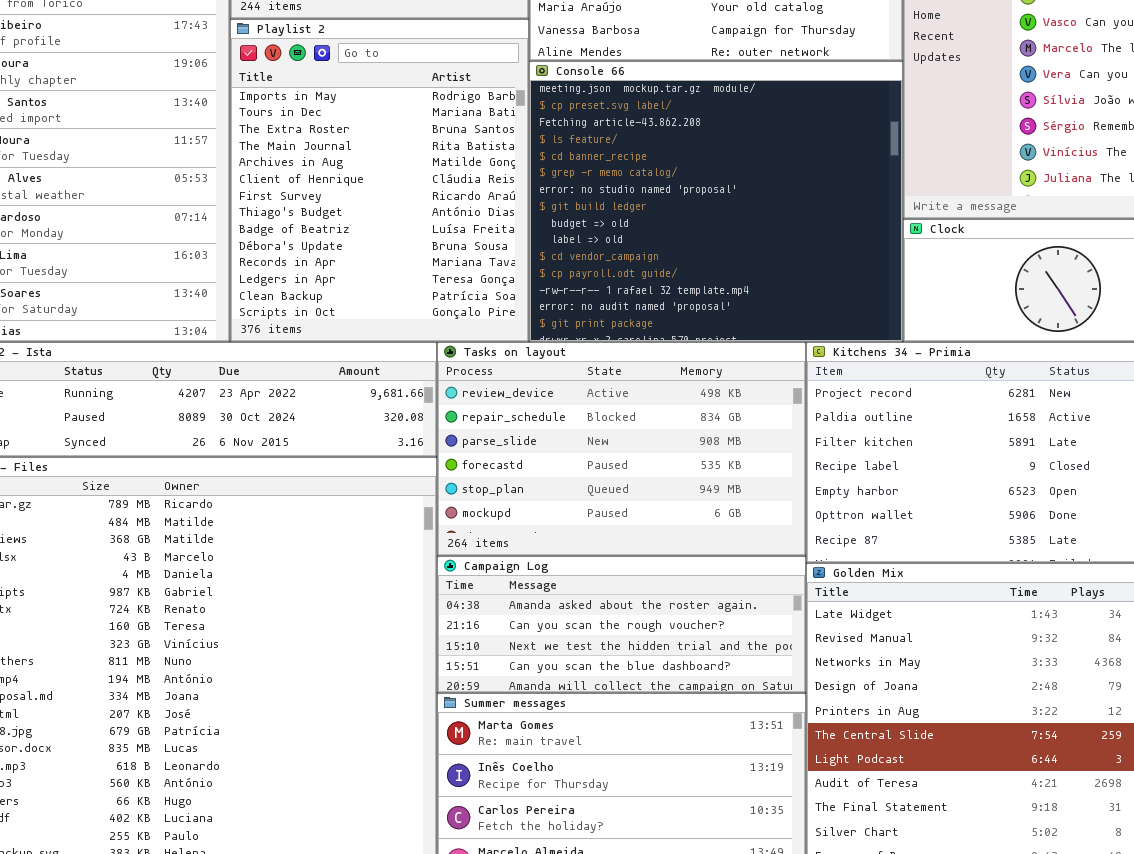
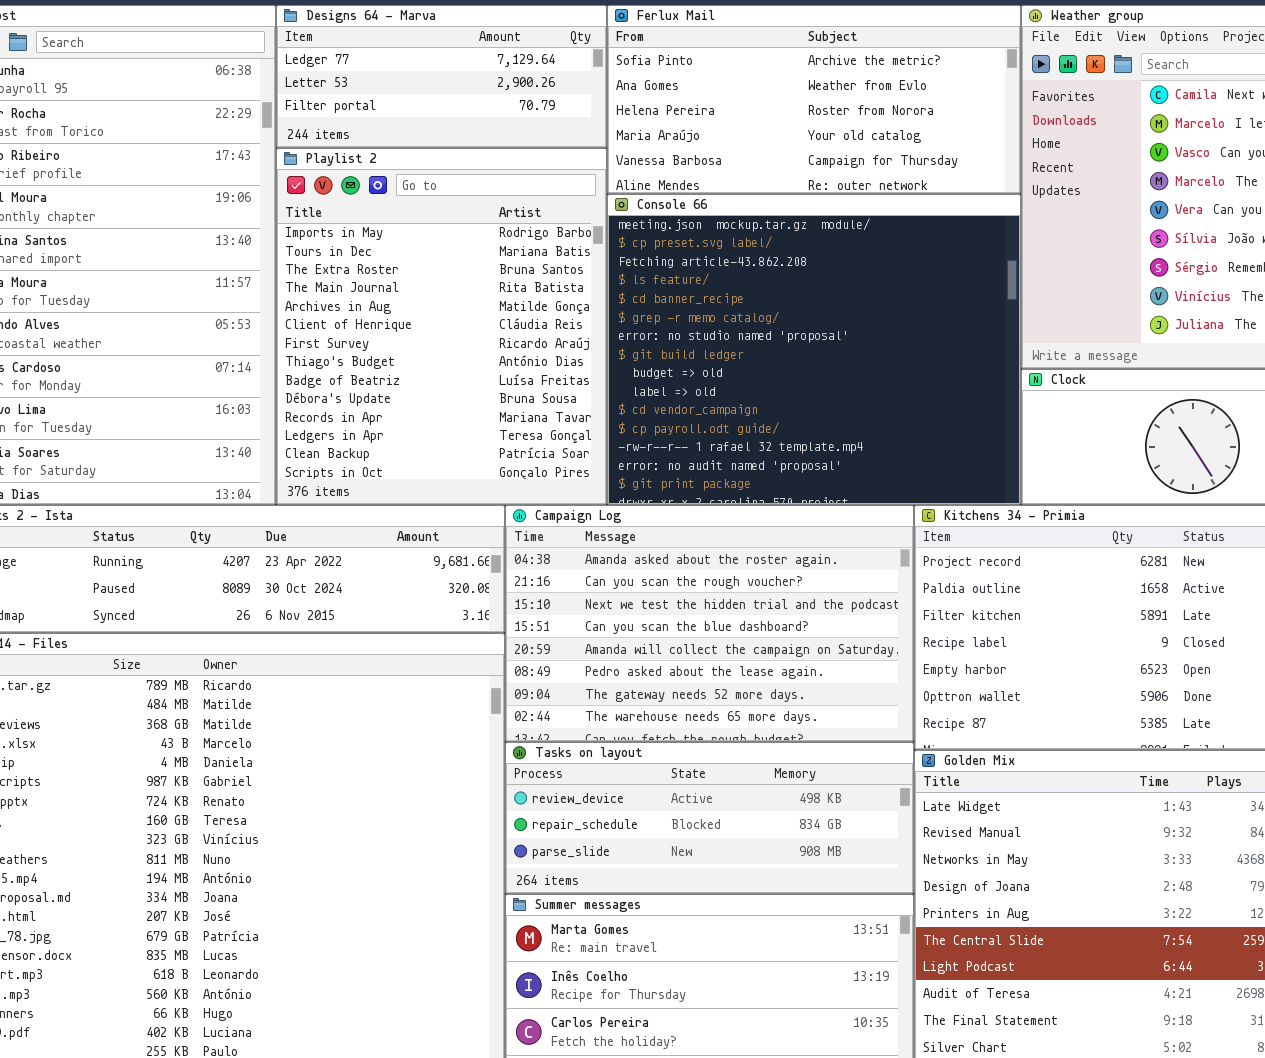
Tasks on layout: [437,342,806,556] -> [505,742,914,894], moved, resized
Campaign Log: [437,556,806,693] -> [505,505,914,742], moved, resized

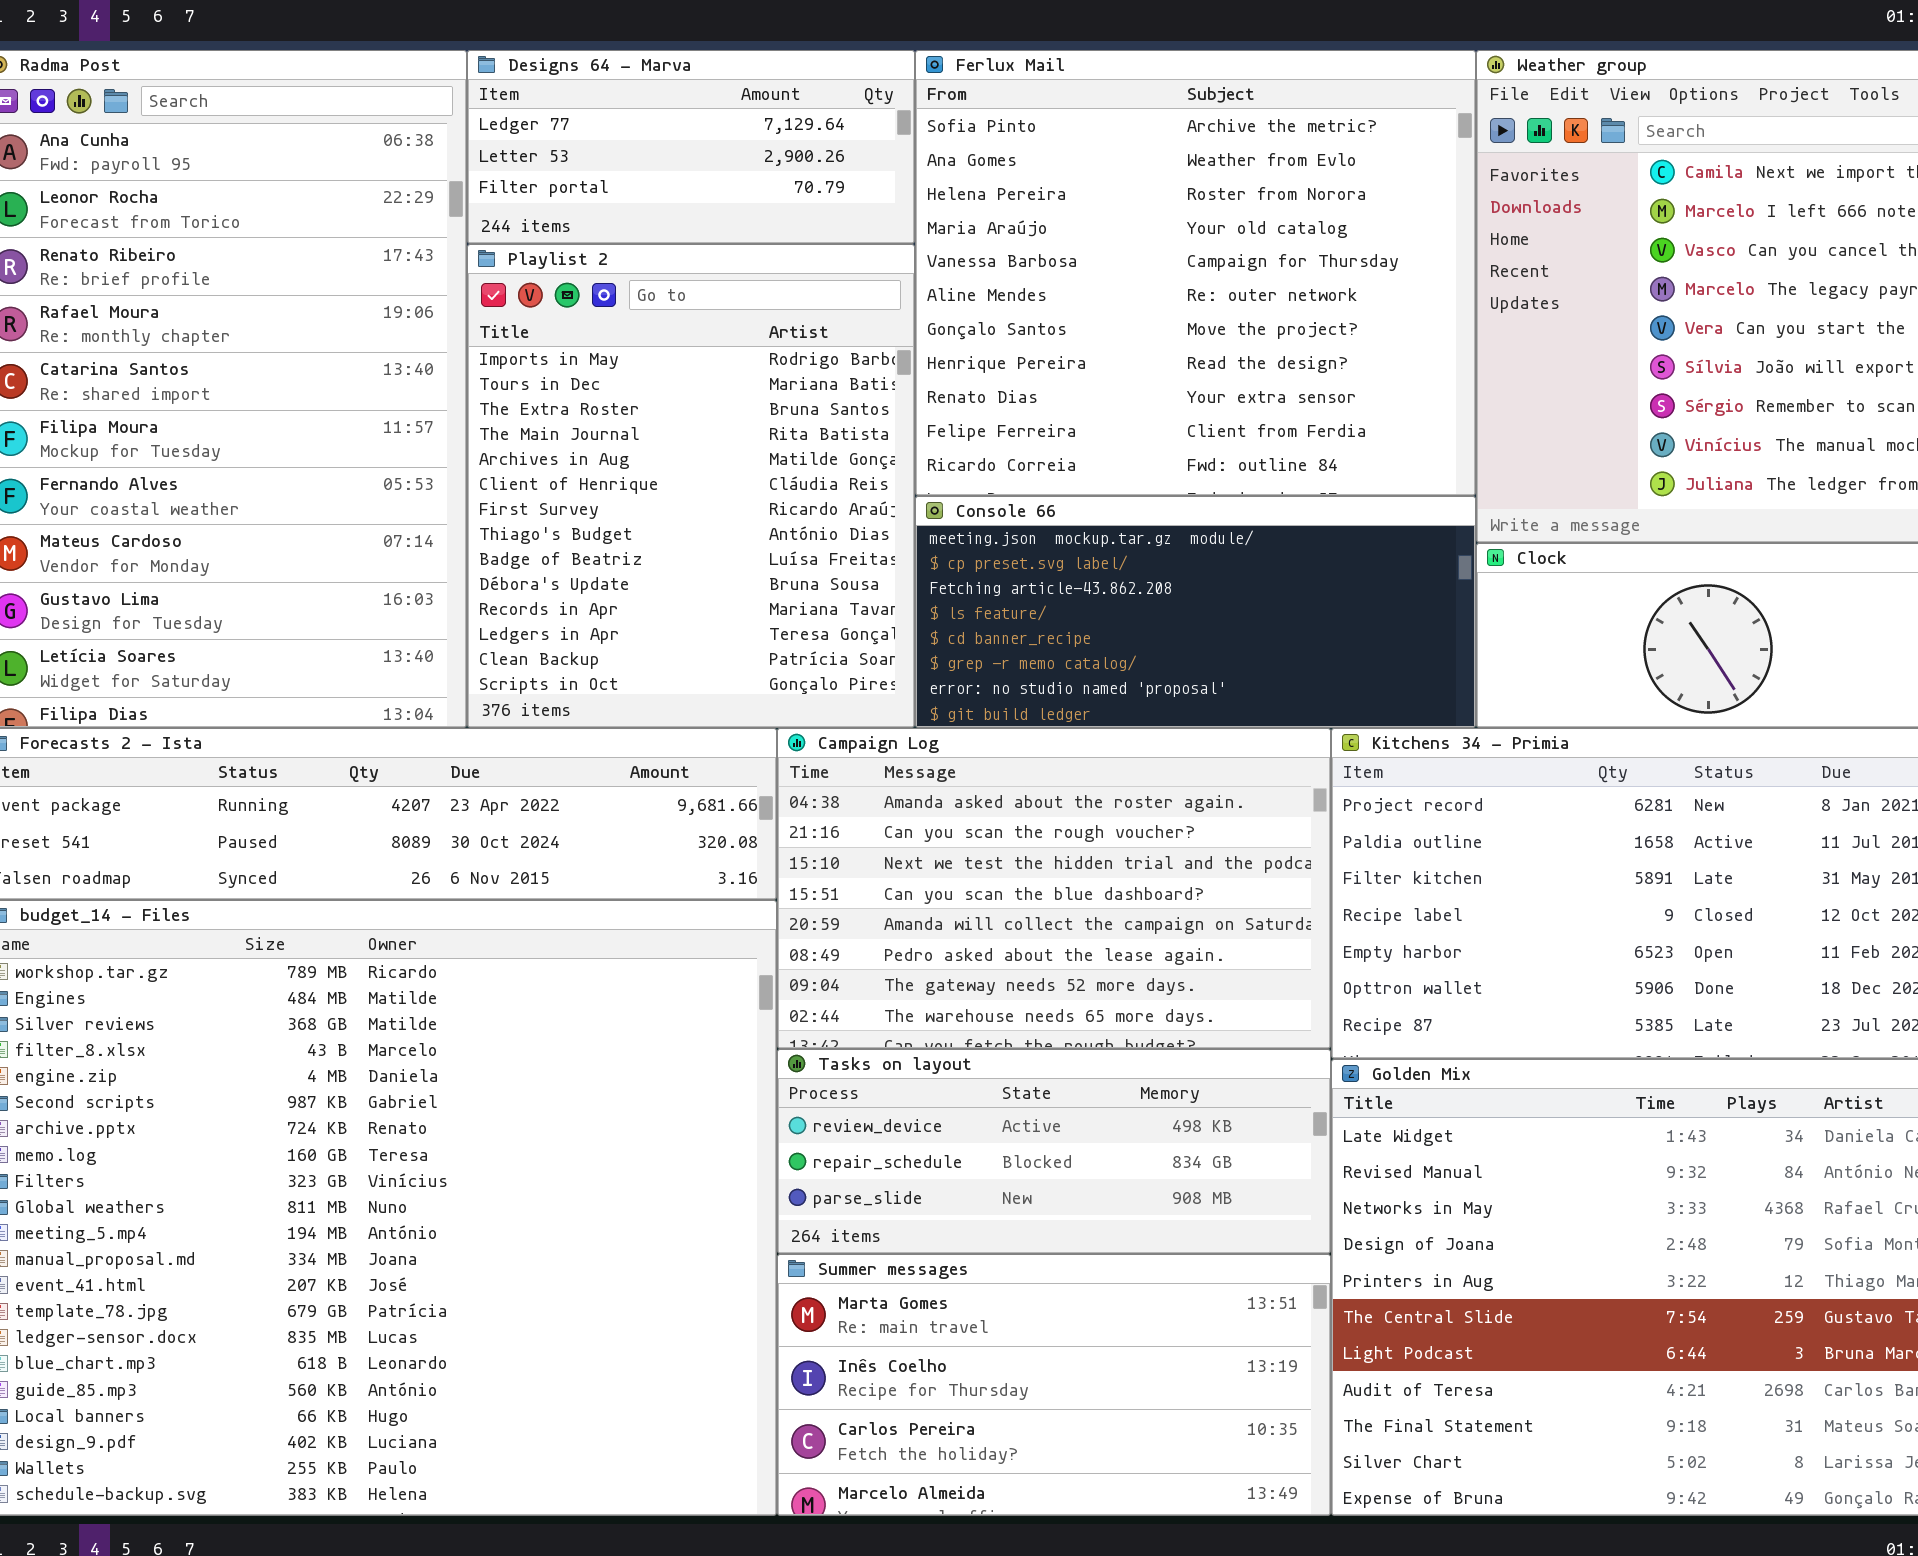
Ferlux Mail: [607,5,1021,194] -> [915,50,1476,496], resized
Console 66: [607,194,1021,505] -> [915,496,1476,728], resized

